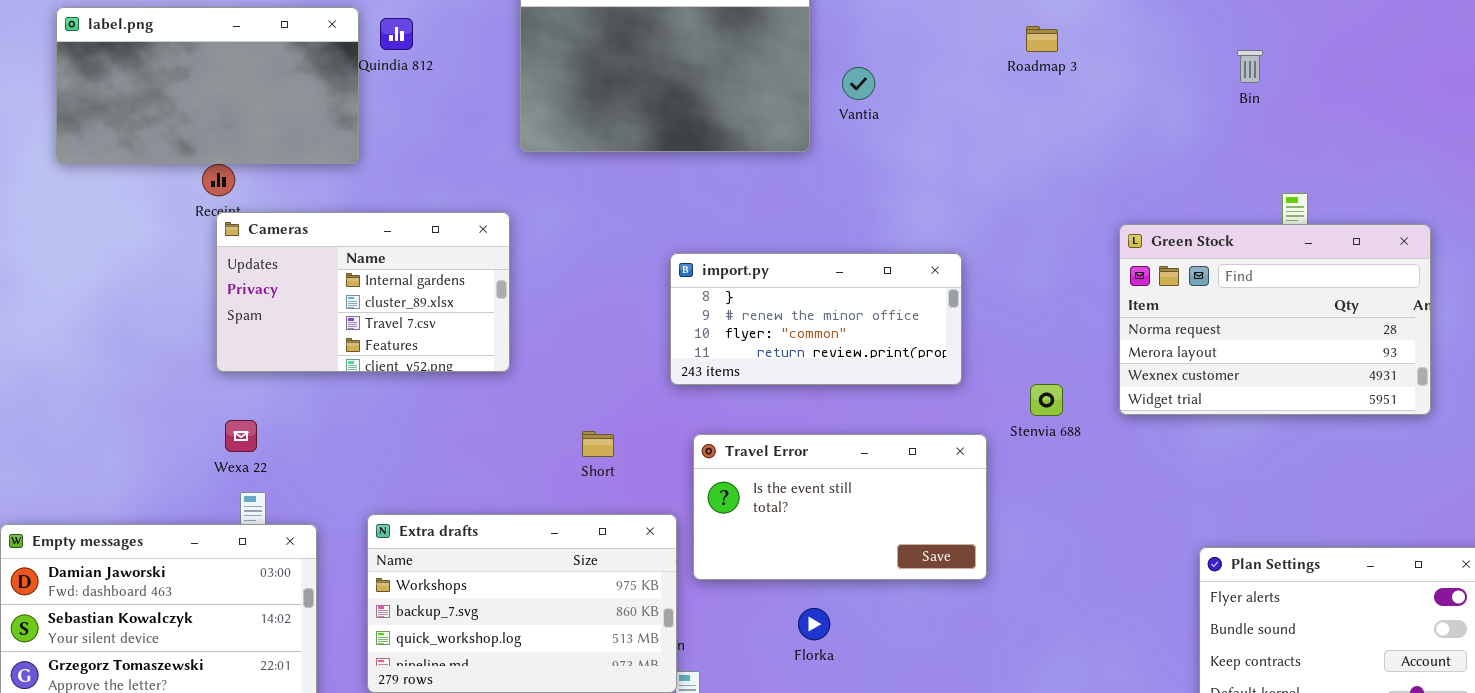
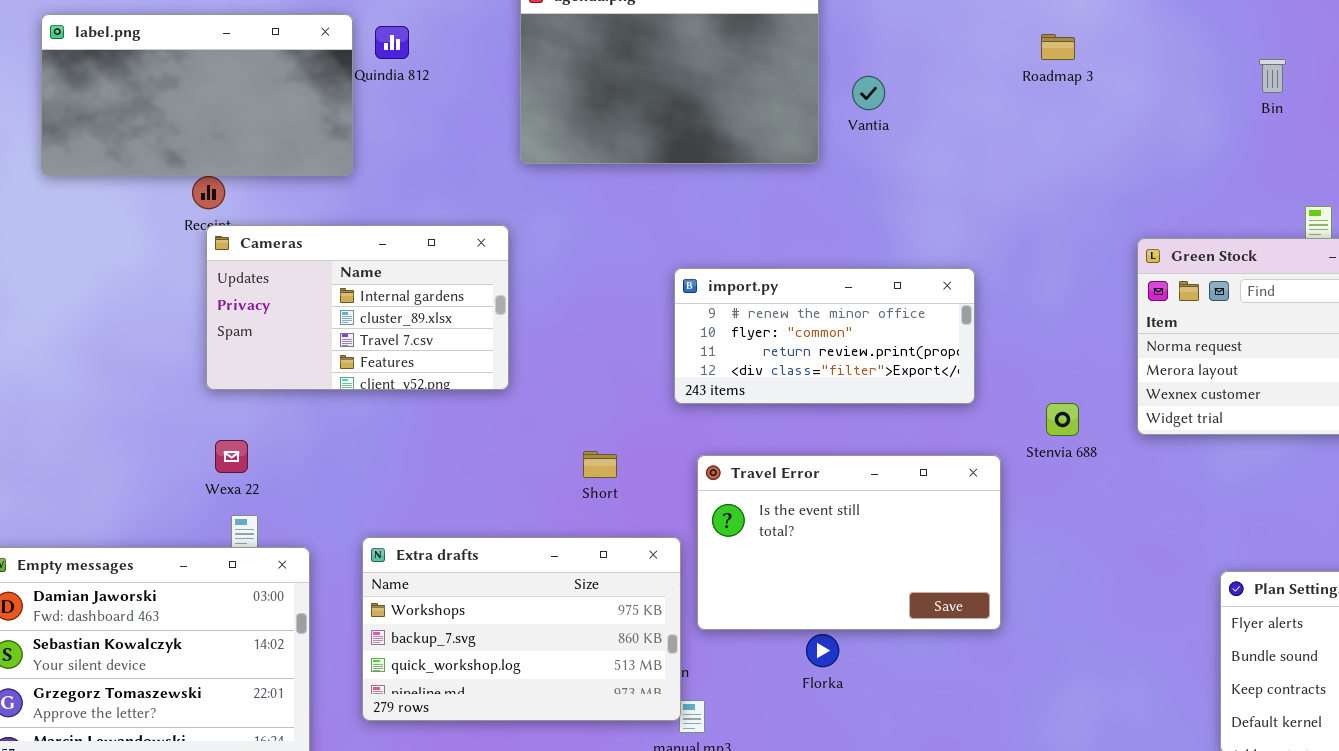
import.py: [670,253,962,385] -> [674,268,975,404], scrolled down 1 row
Travel Error: [693,434,987,580] -> [697,455,1001,630], resized

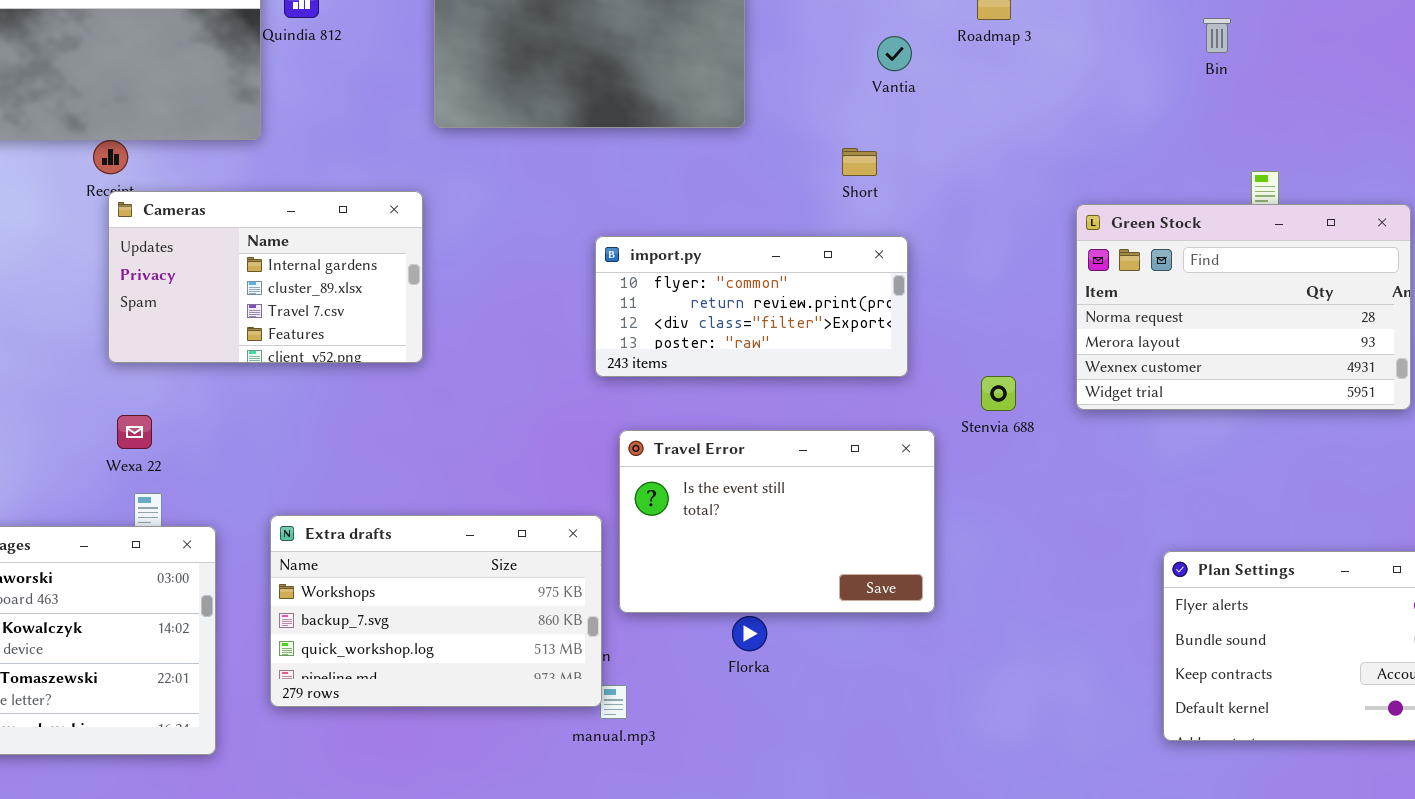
Vantia: [852,76,885,110] -> [877,36,912,71], moved
import.py: [674,268,975,404] -> [595,236,908,377], scrolled down 1 row
Short: [583,451,617,478] -> [842,148,877,176], moved

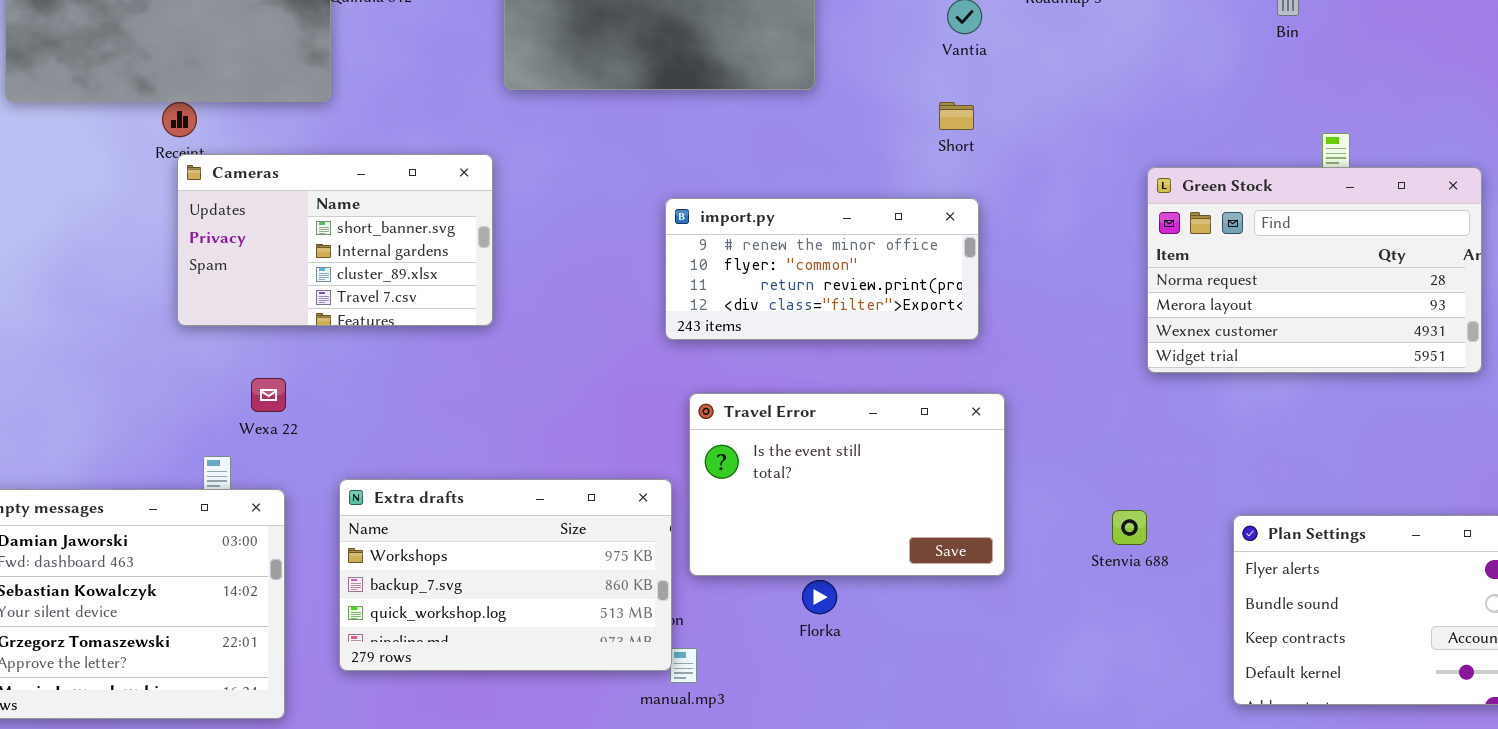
Short: [842,148,877,176] -> [939,102,974,130], moved
Cameras: [108,191,423,363] -> [177,154,493,326], scrolled up 1 row
import.py: [595,236,908,377] -> [665,198,979,340], scrolled up 1 row
Stenvia 688: [981,376,1016,411] -> [1112,510,1147,545], moved
Wexa 22: [117,415,152,449] -> [251,378,286,412], moved

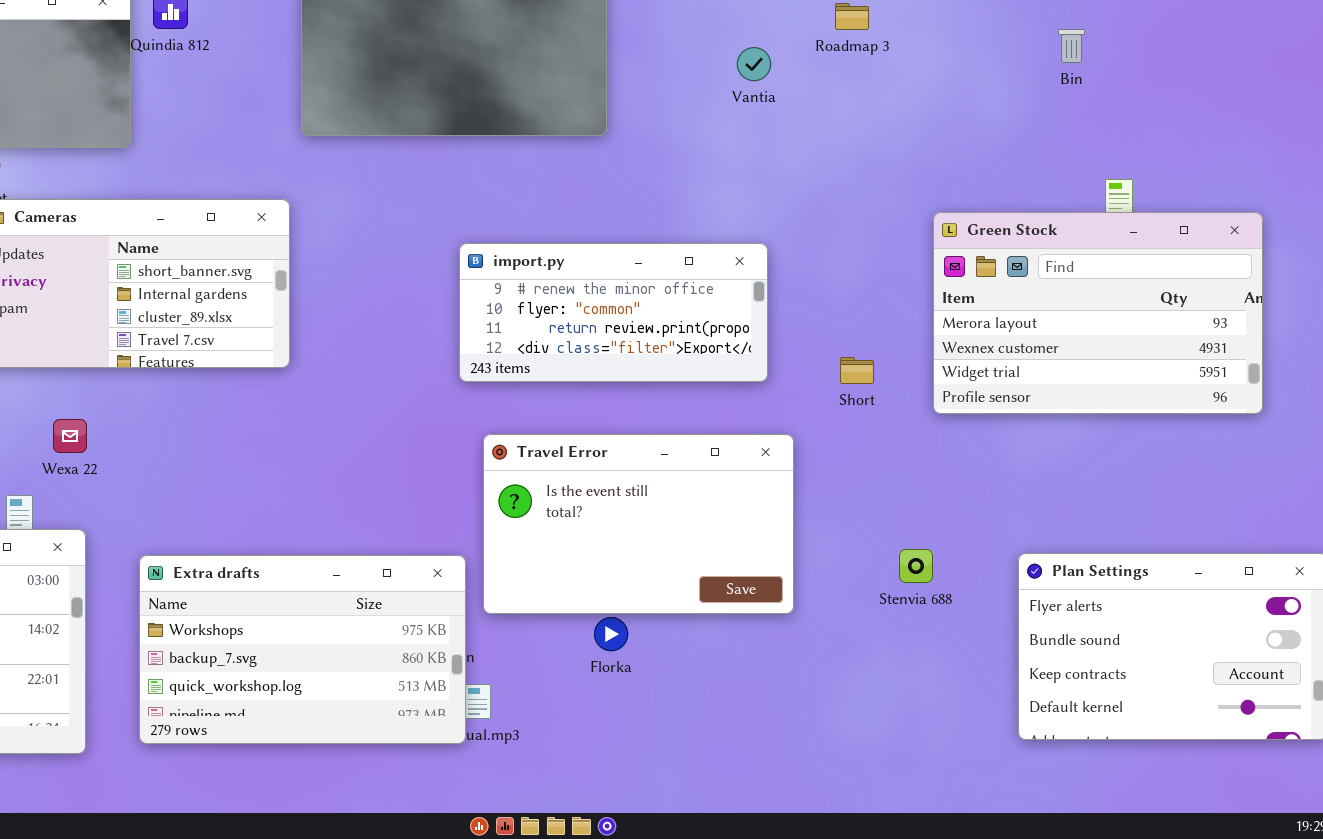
Short: [939,102,974,130] -> [840,357,874,384], moved
Green Stock: [1147,167,1482,373] -> [933,212,1263,414], scrolled down 1 row
Extra drafts: [339,479,672,671] -> [139,555,466,744], moved

